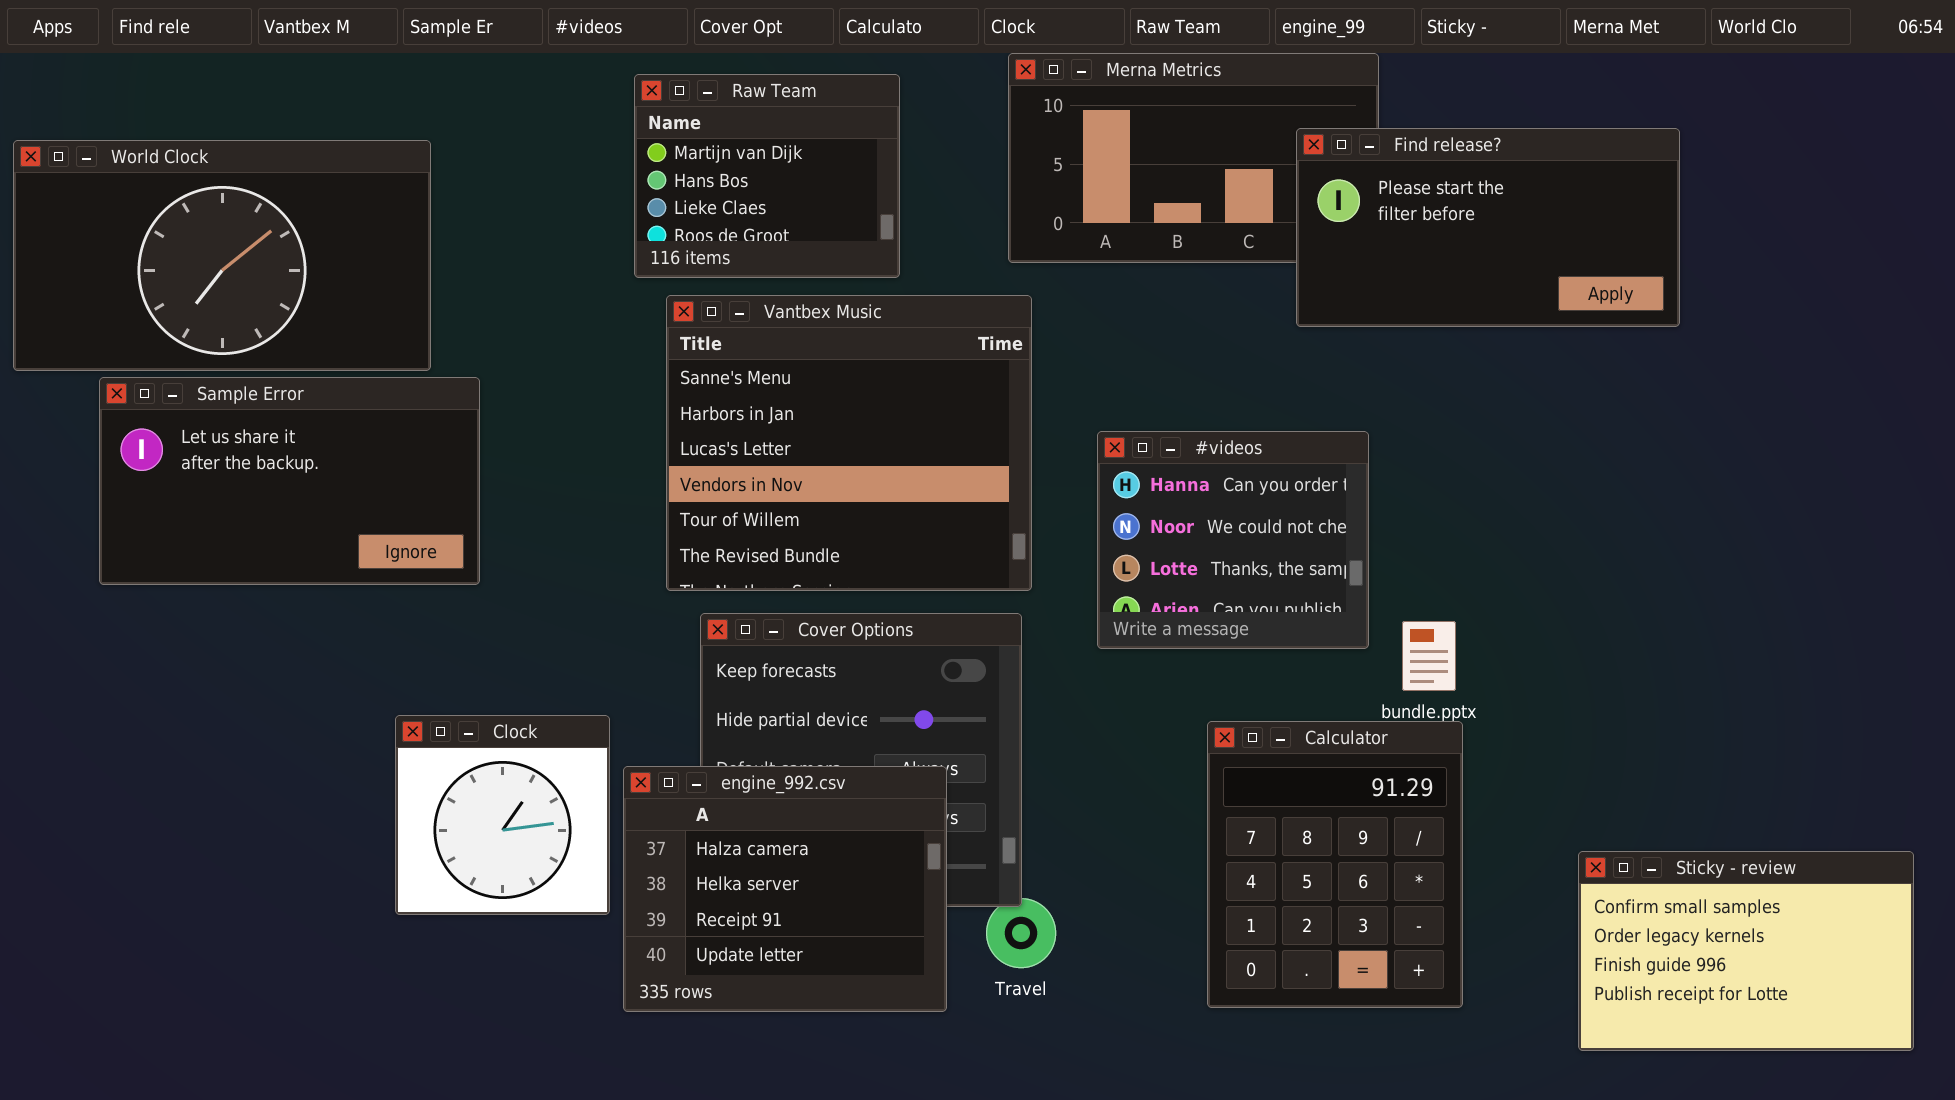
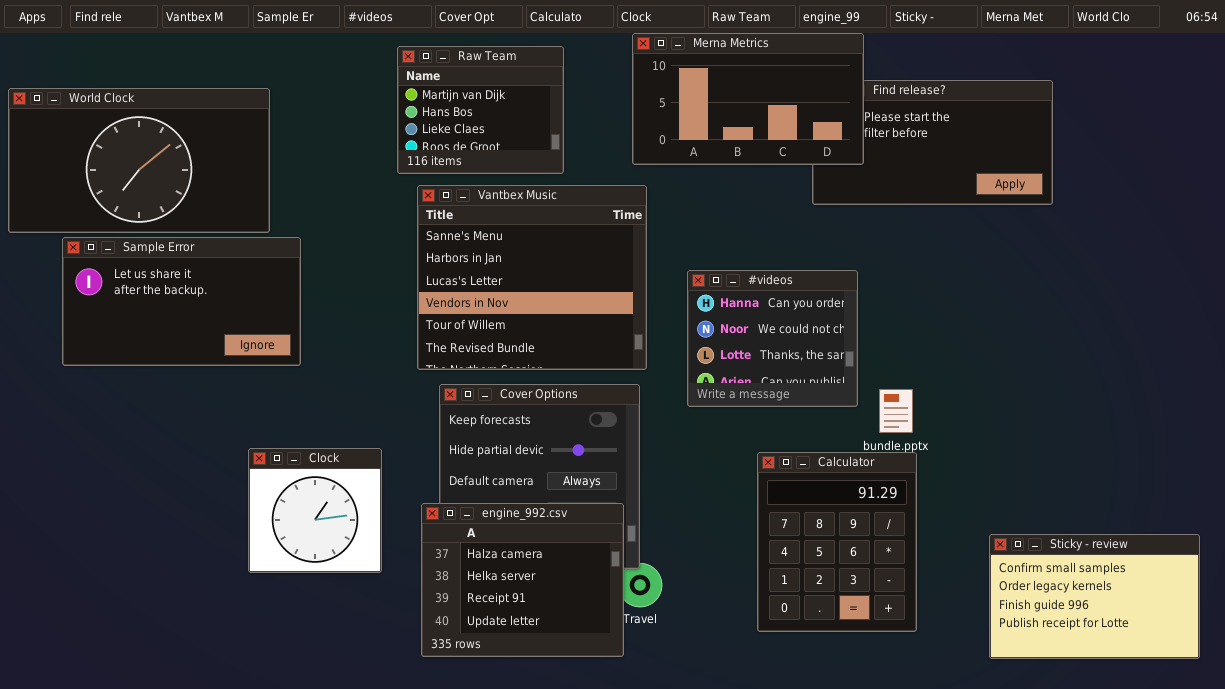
Merna Metrics: [1008,53,1379,263] -> [632,33,864,165], raised
engine_992.csv: [623,766,947,1012] -> [421,503,624,657], moved

